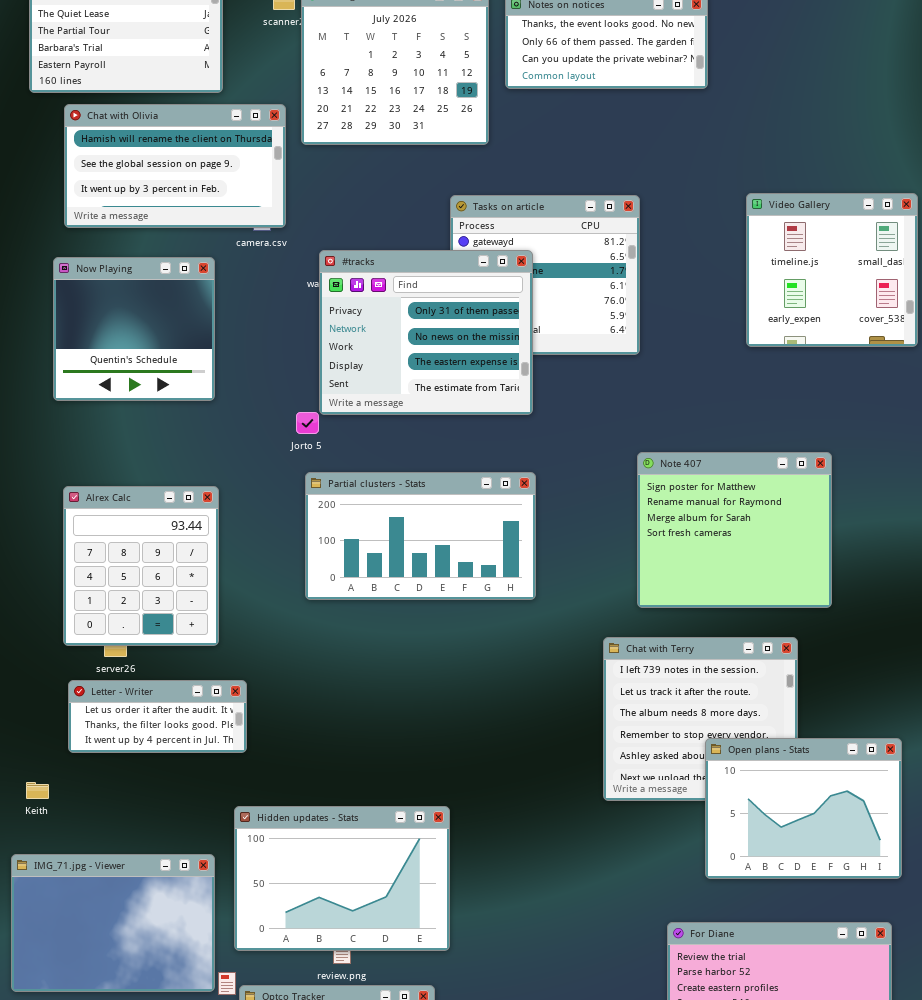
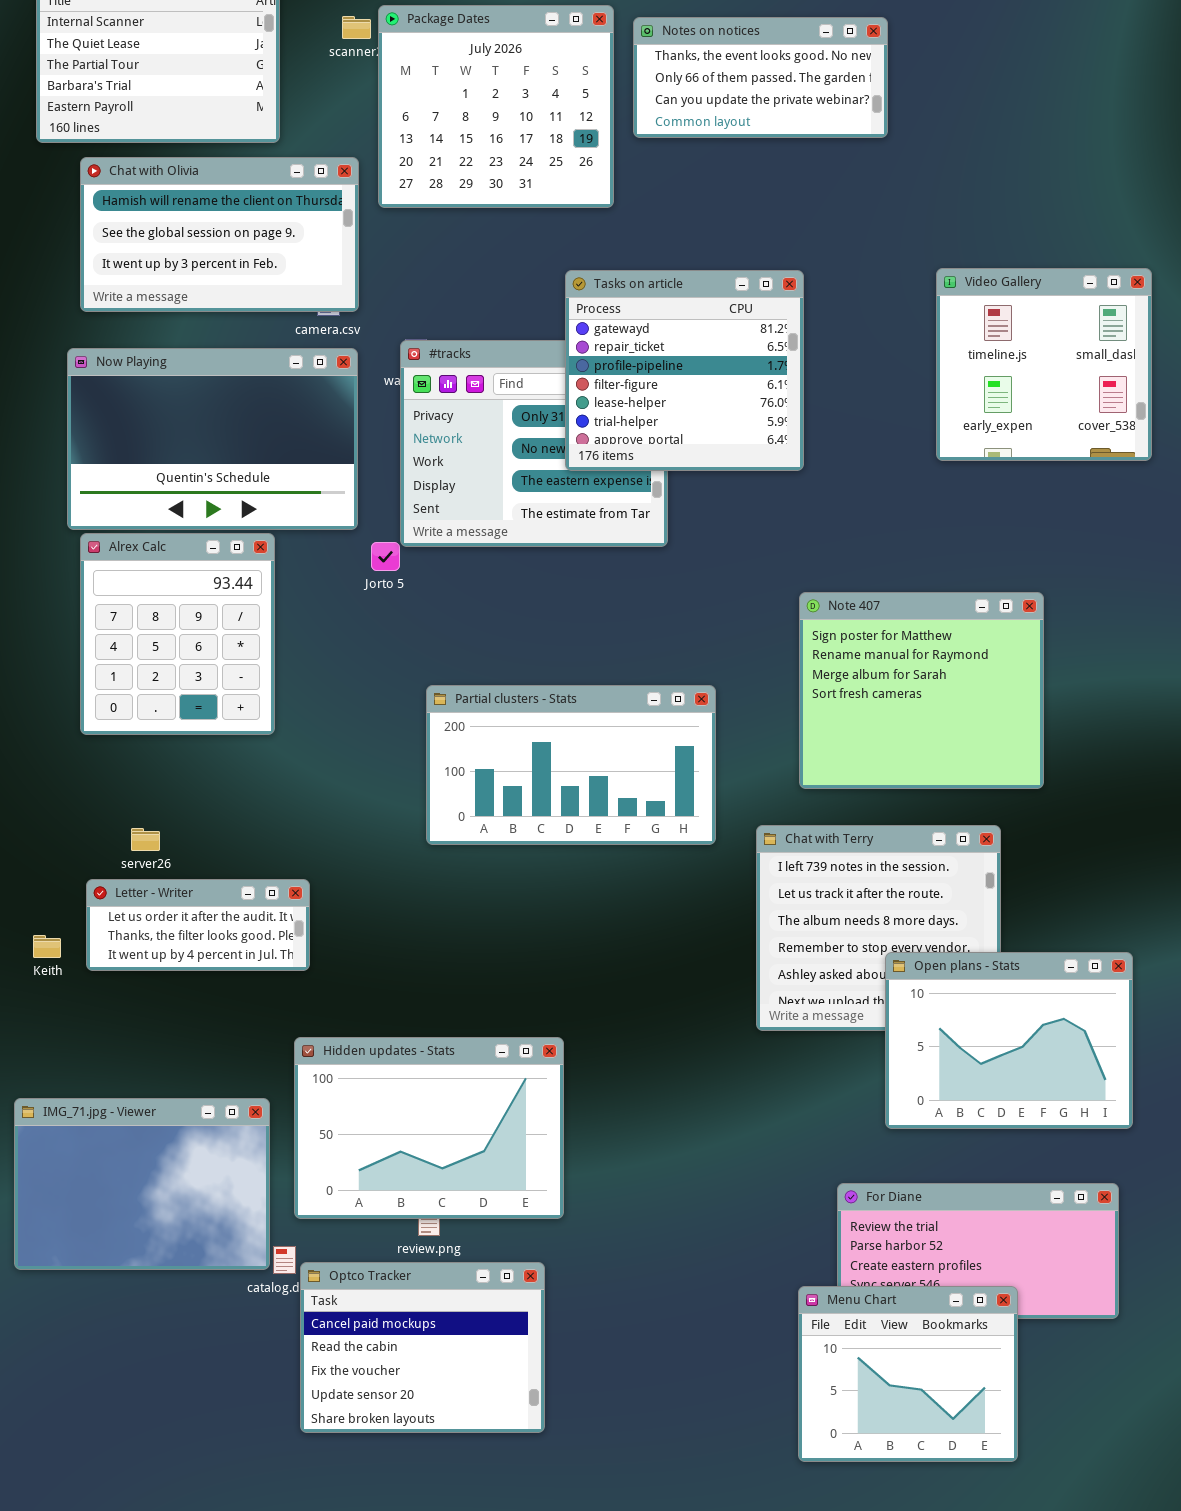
Tasks on article: [450,195,640,355] -> [565,270,804,471], raised
Now Playing: [53,257,215,401] -> [67,348,358,530], resized
Partial clusters - Stats: [305,472,536,600] -> [426,685,716,845], moved
Alrex Calc: [63,486,219,646] -> [80,533,275,735], moved
Keith: [26,782,49,799] -> [33,935,61,958], moved

